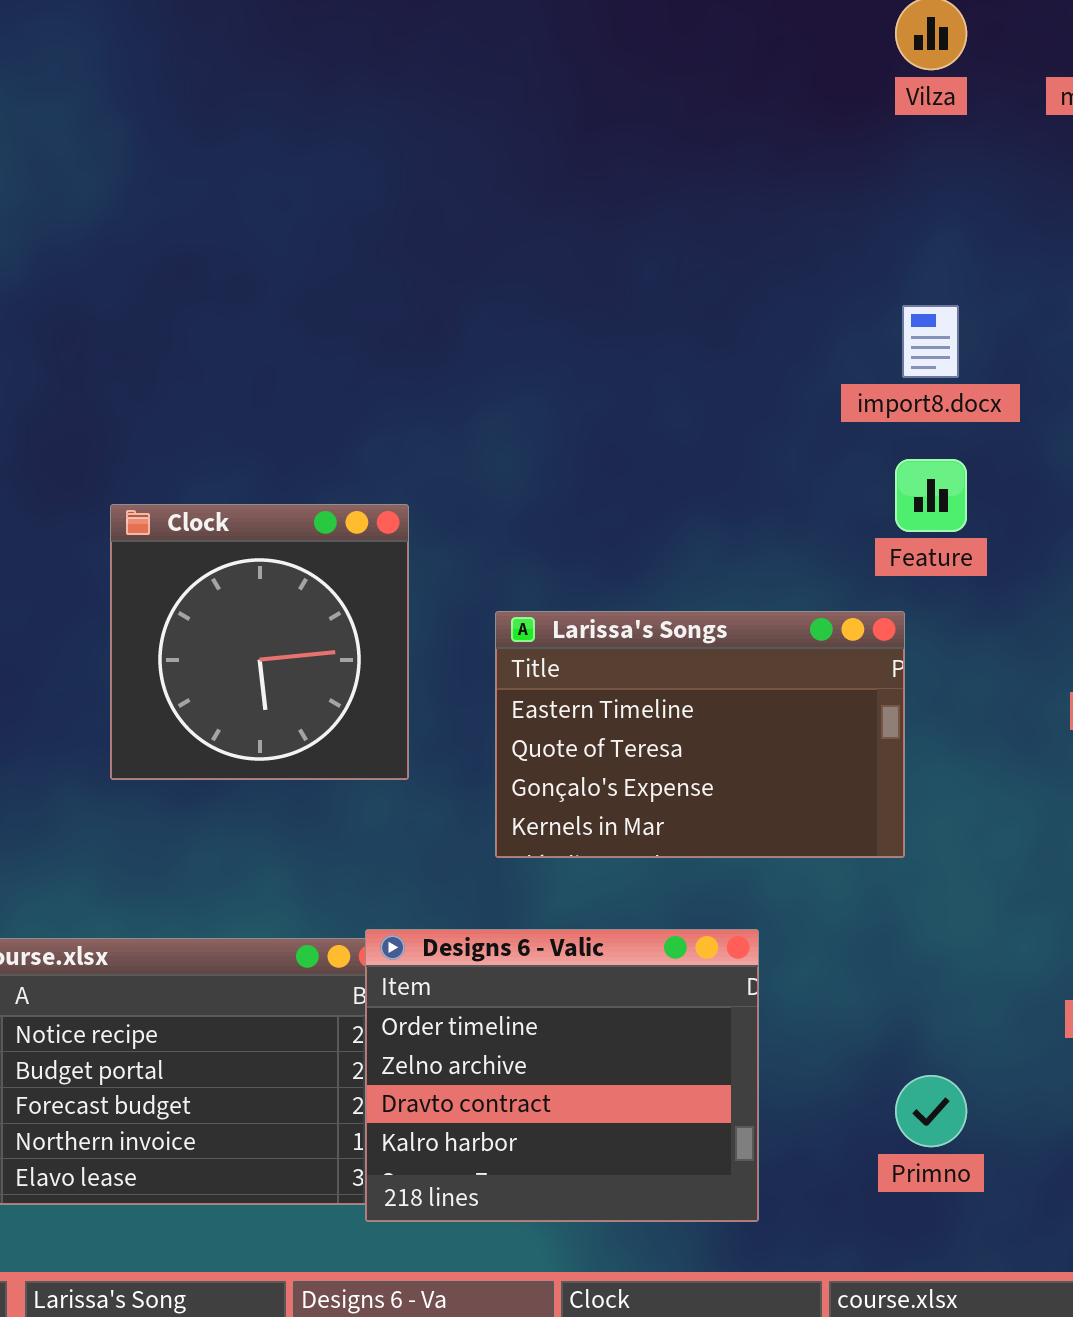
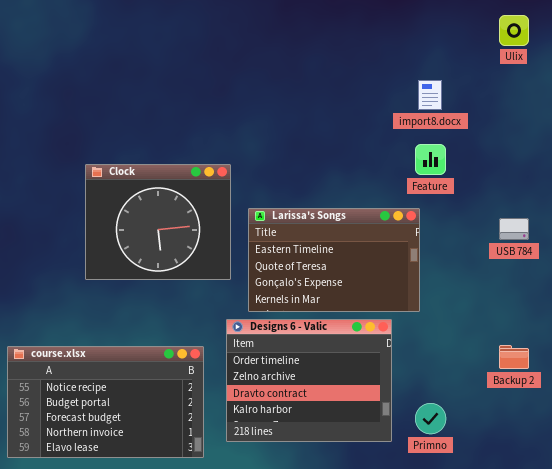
Clock: [110,504,409,780] -> [85,164,231,280], resized
Designs 6 - Valic: [365,929,759,1222] -> [226,319,392,442], moved

